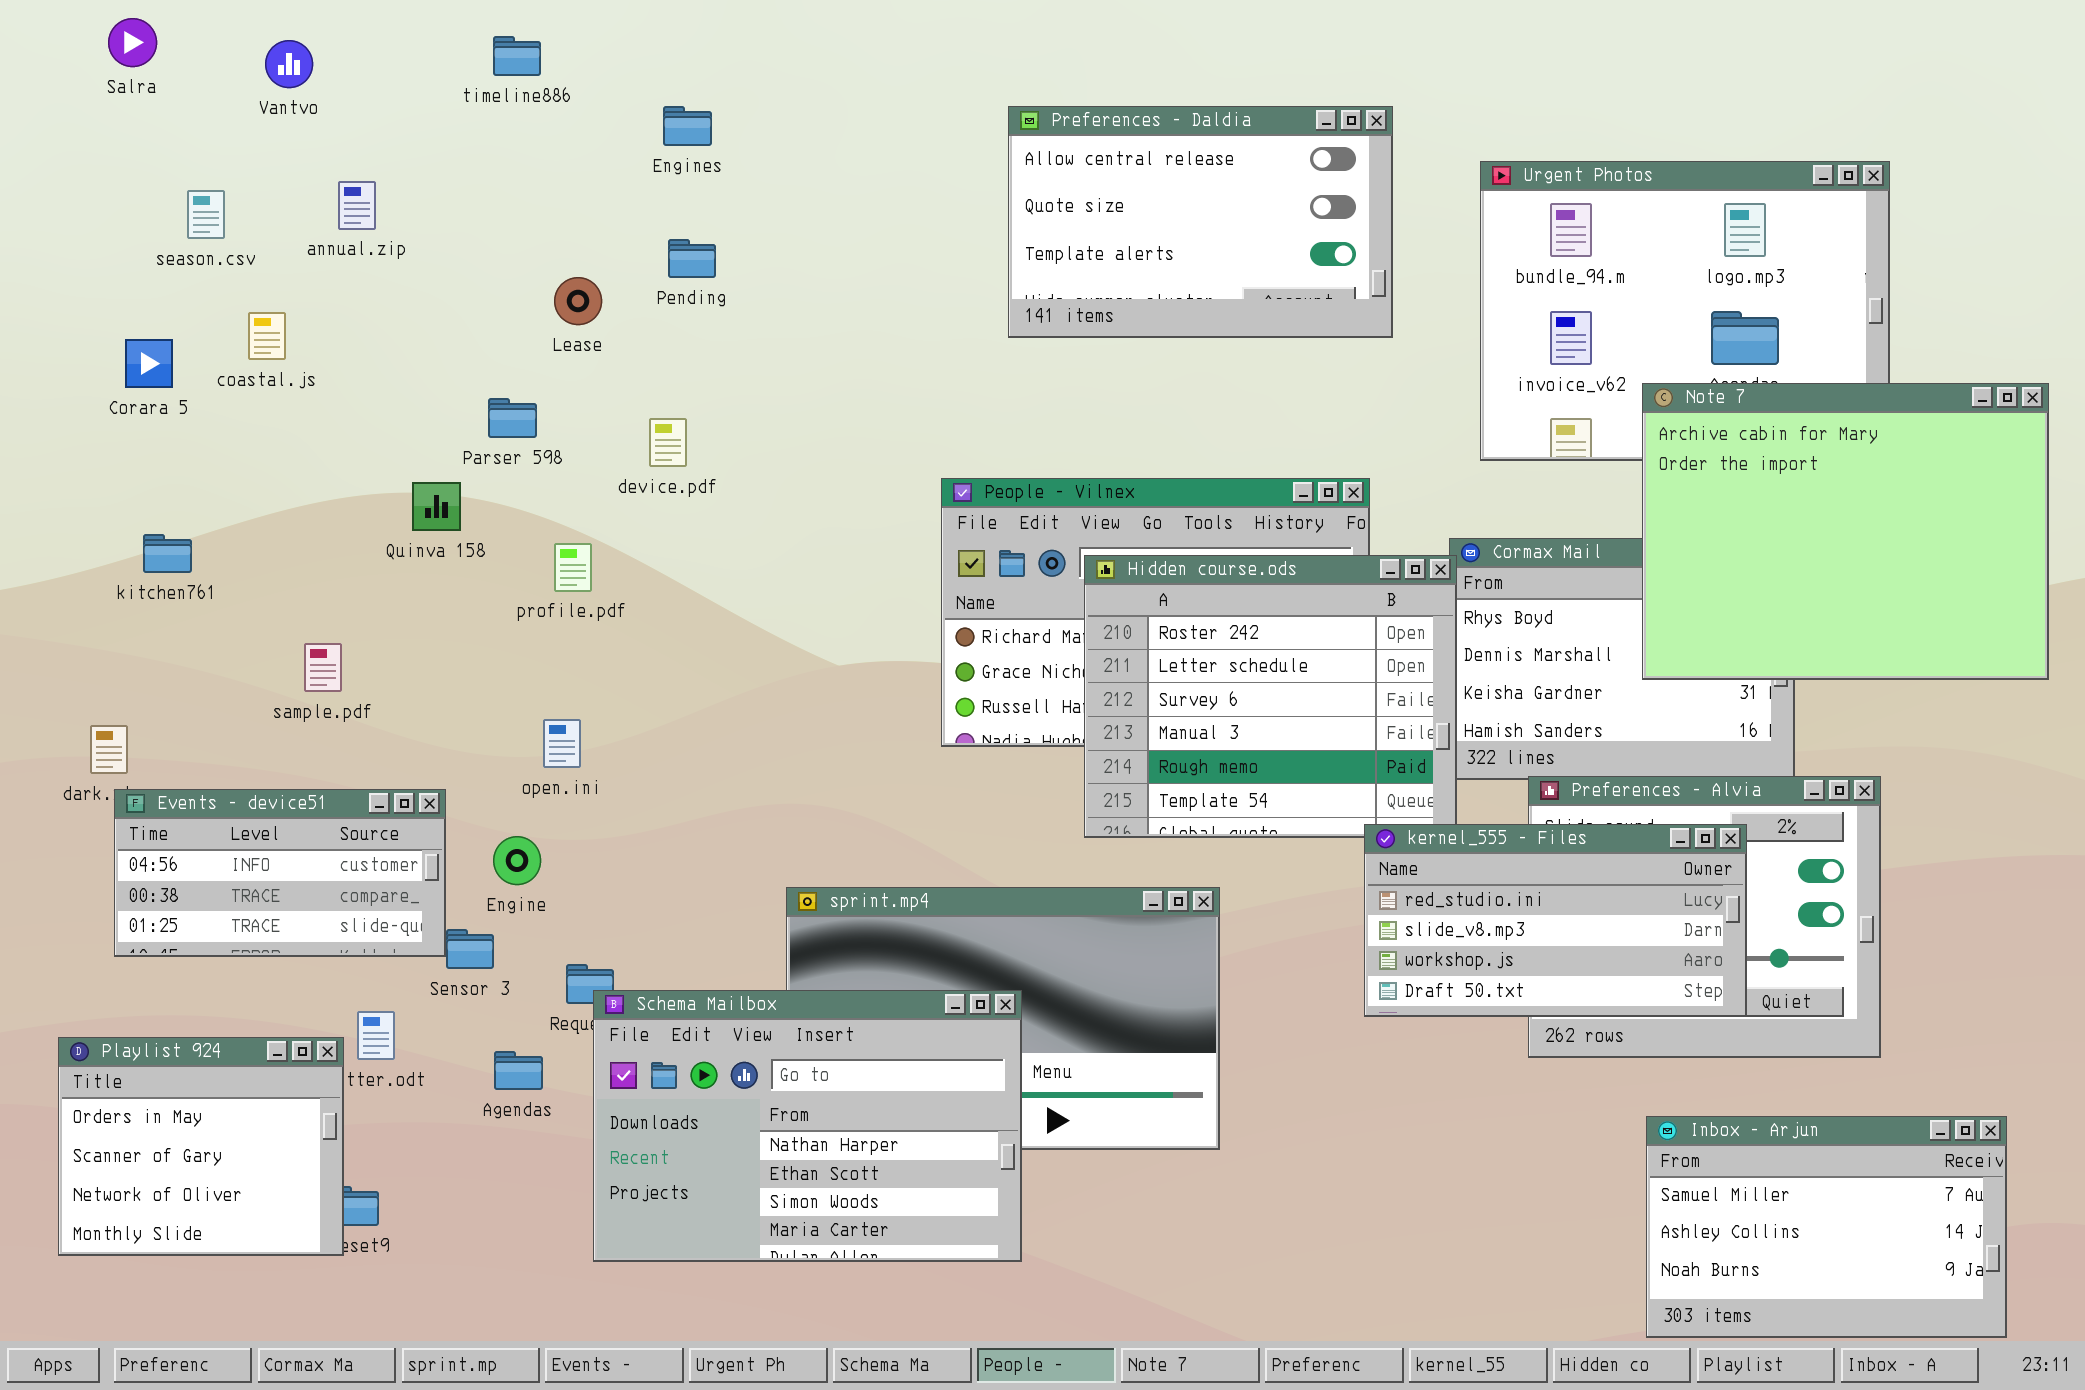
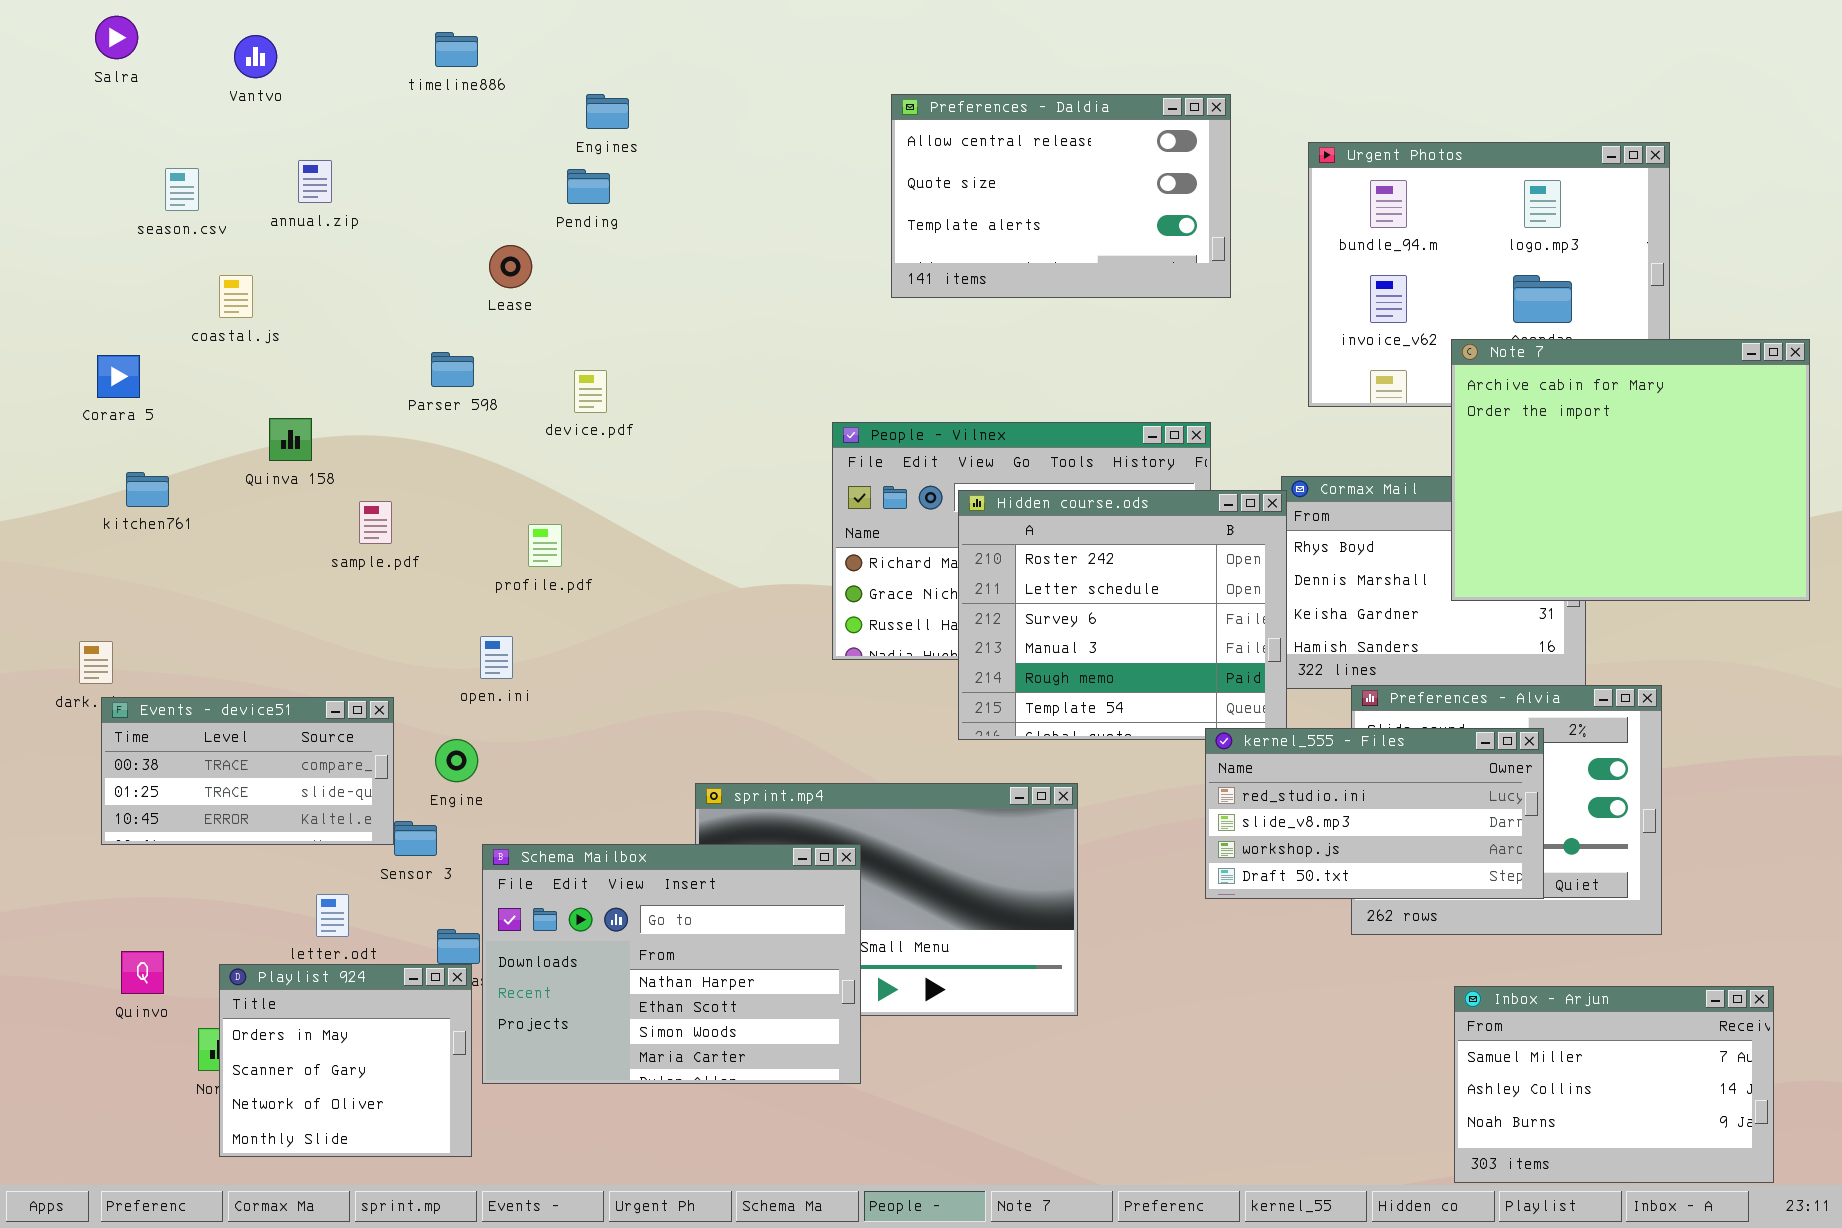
Pending: [668,239,716,278] -> [567,169,610,204], moved
Corara 5: [125,339,173,388] -> [97,355,140,398], moved
Quinva 158: [412,482,461,531] -> [269,418,312,461], moved
profile.pdf: [554,543,592,592] -> [528,524,562,567], moved
sample.pdf: [304,643,342,692] -> [359,501,392,544], moved
Events - device51: [114,789,446,957] -> [101,697,394,845], scrolled down 1 row
Schema Mailbox: [593,990,1022,1262] -> [482,844,861,1084], moved
Playlist 924: [58,1037,344,1256] -> [219,964,472,1157], moved

